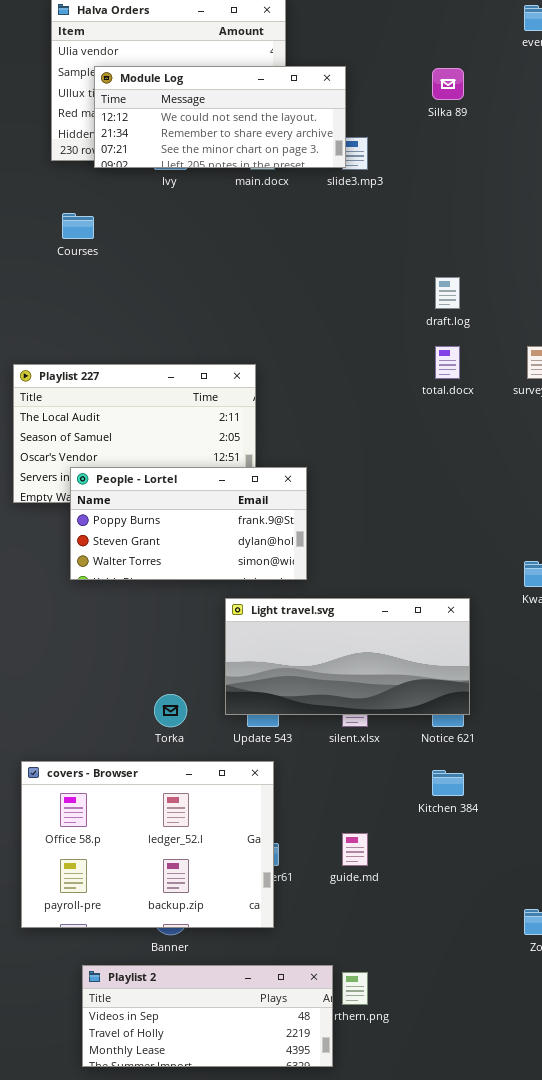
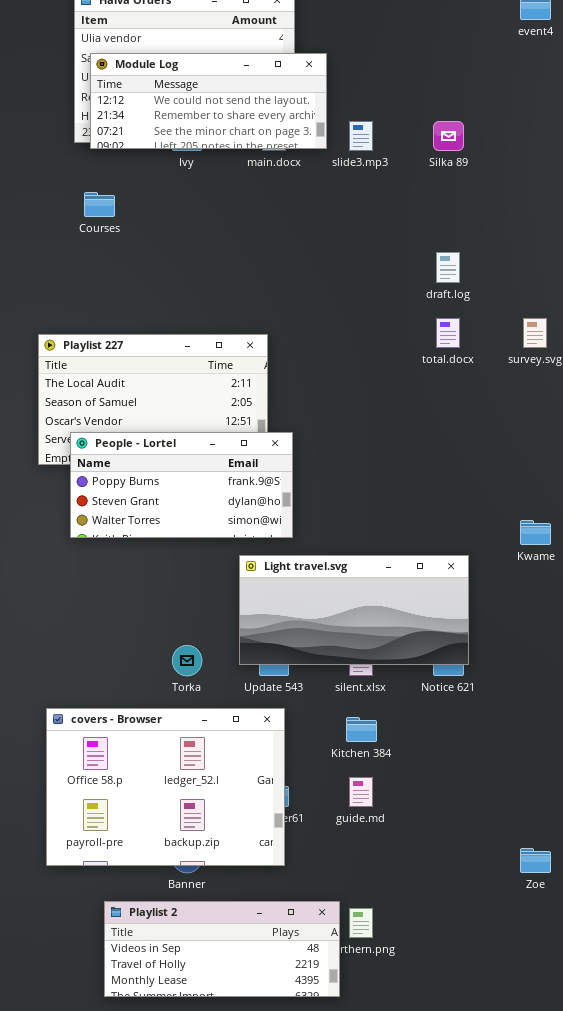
Module Log: [94,66,346,168] -> [90,53,327,149], moved
Silka 89: [432,68,464,100] -> [433,121,464,151], moved
People - Lortel: [70,467,307,580] -> [70,432,293,538], moved
Kitchen 384: [432,770,464,796] -> [346,717,377,742], moved

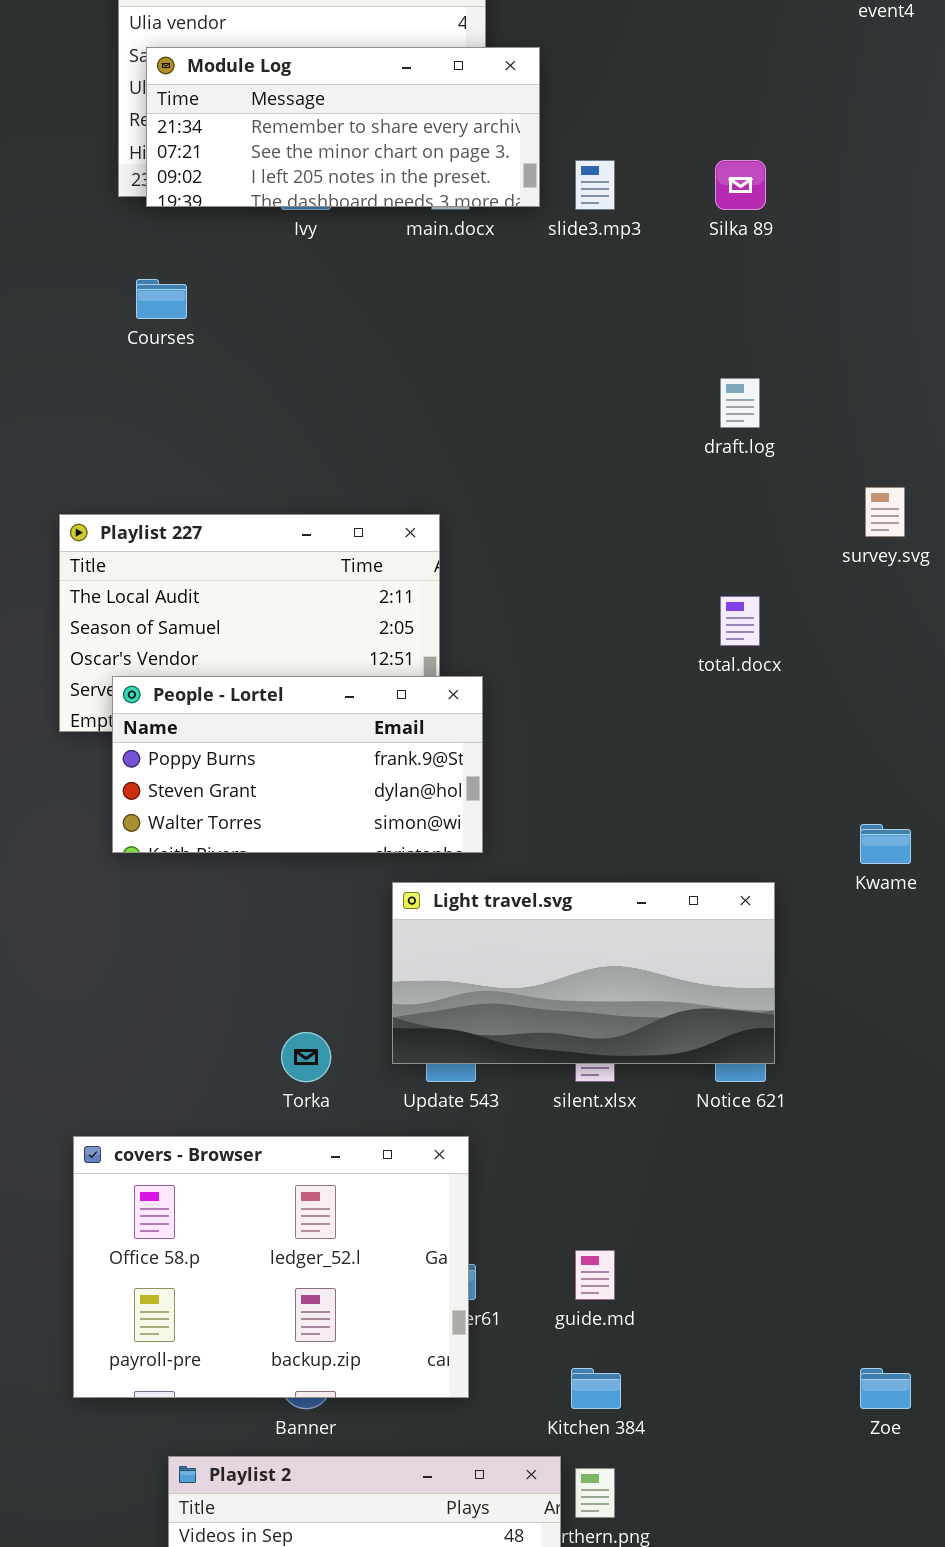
Module Log: [90,53,327,149] -> [146,47,540,207], scrolled down 1 row
total.docx: [436,318,460,348] -> [720,596,760,646], moved
Kitchen 384: [346,717,377,742] -> [571,1368,621,1409], moved

